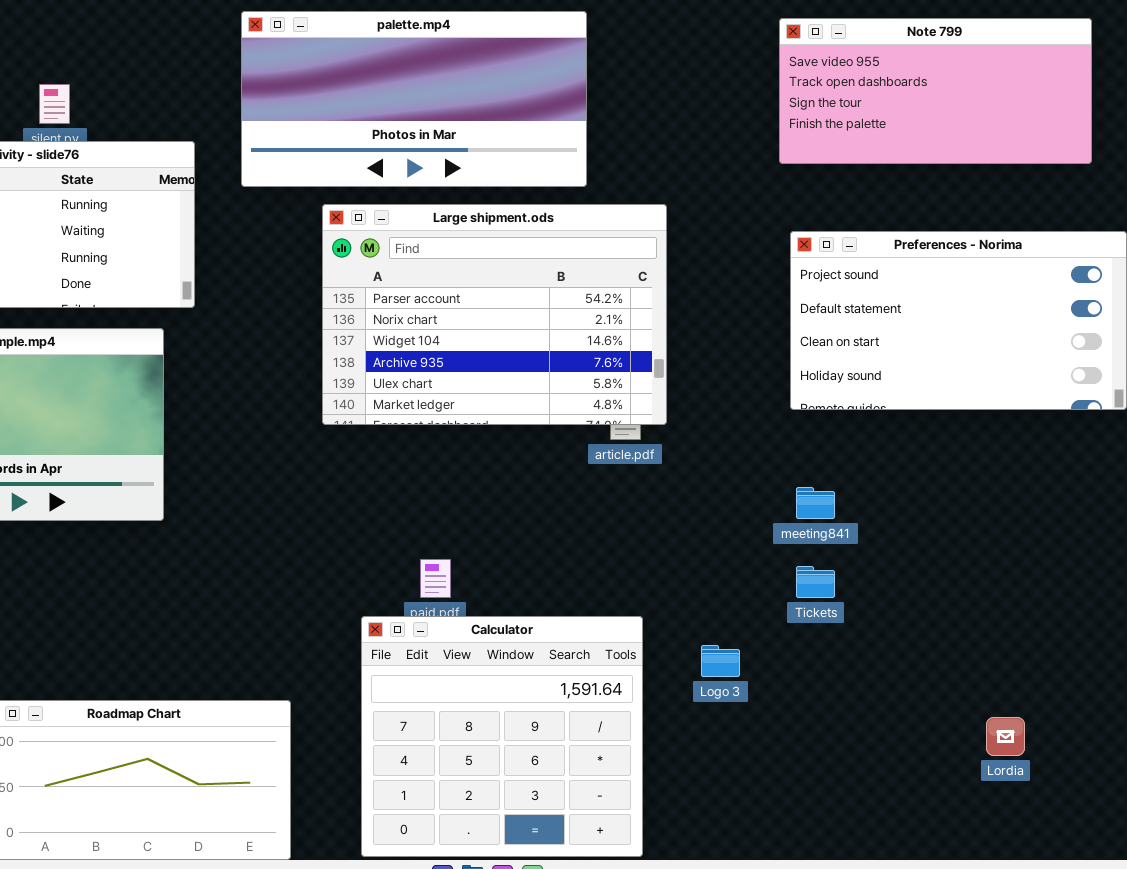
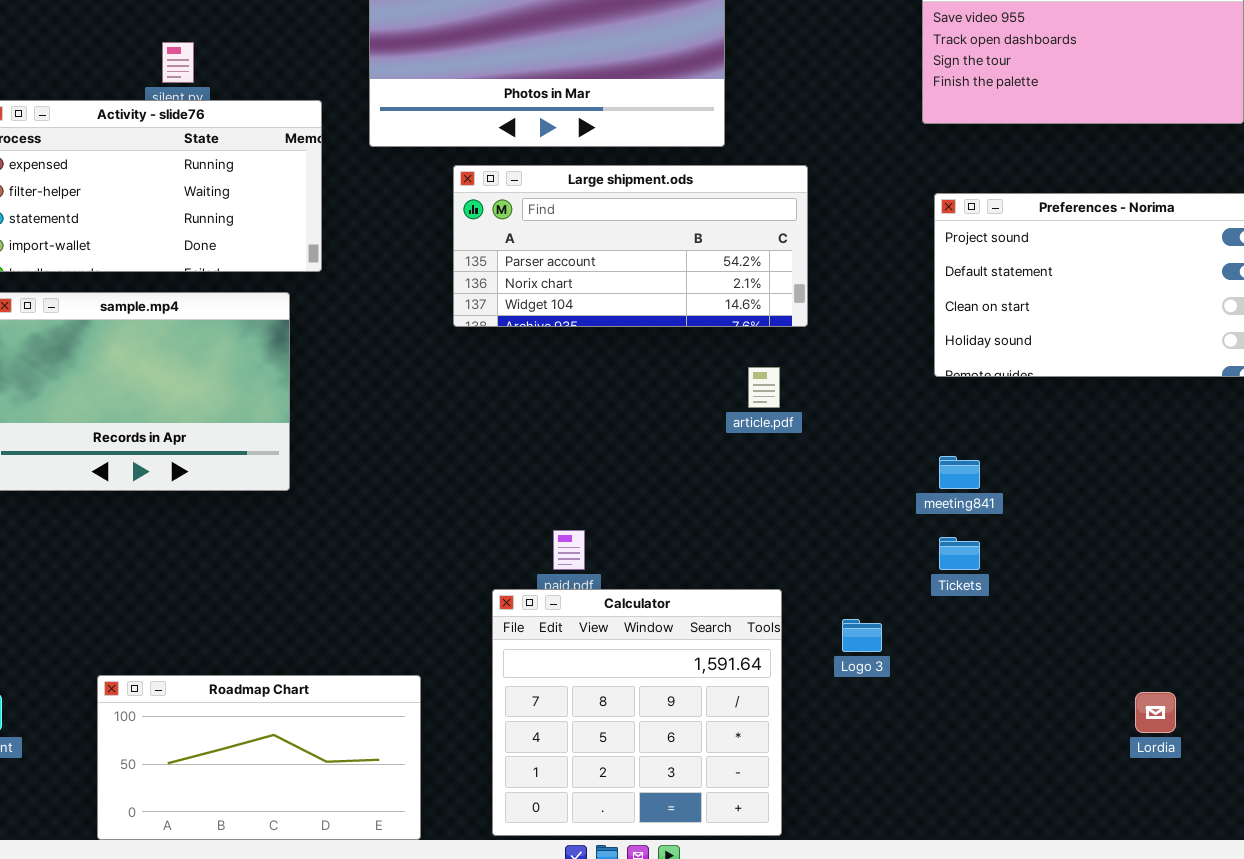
Large shipment.ods: [322,204,667,425] -> [453,165,808,327], resized

